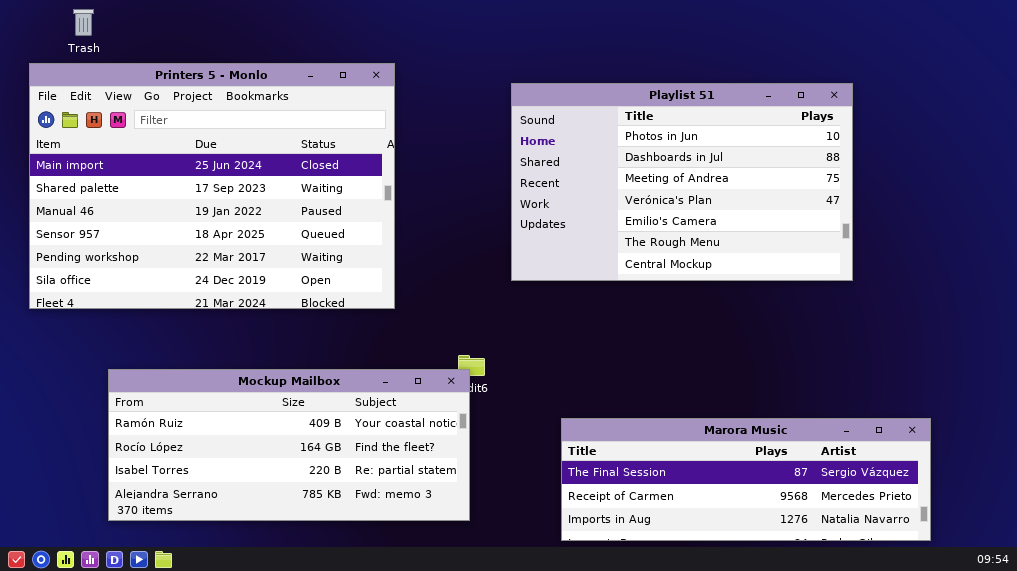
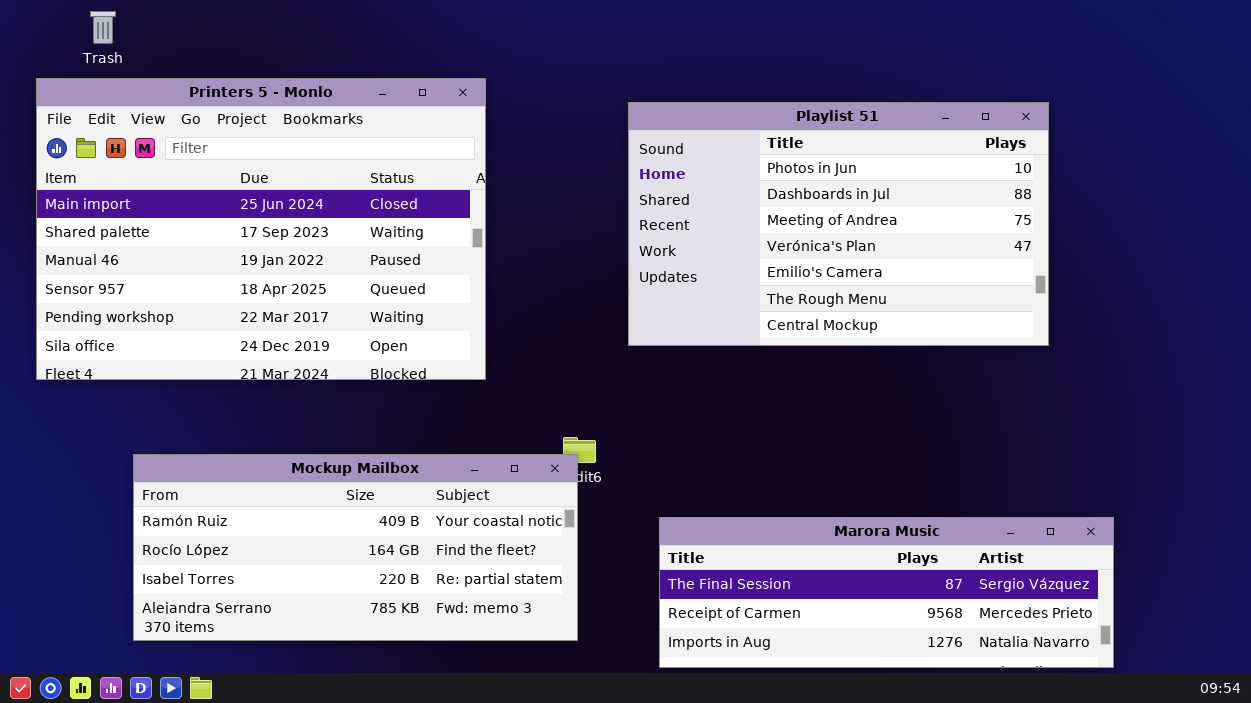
Marora Music: [561,418,931,541] -> [659,517,1114,668], moved

